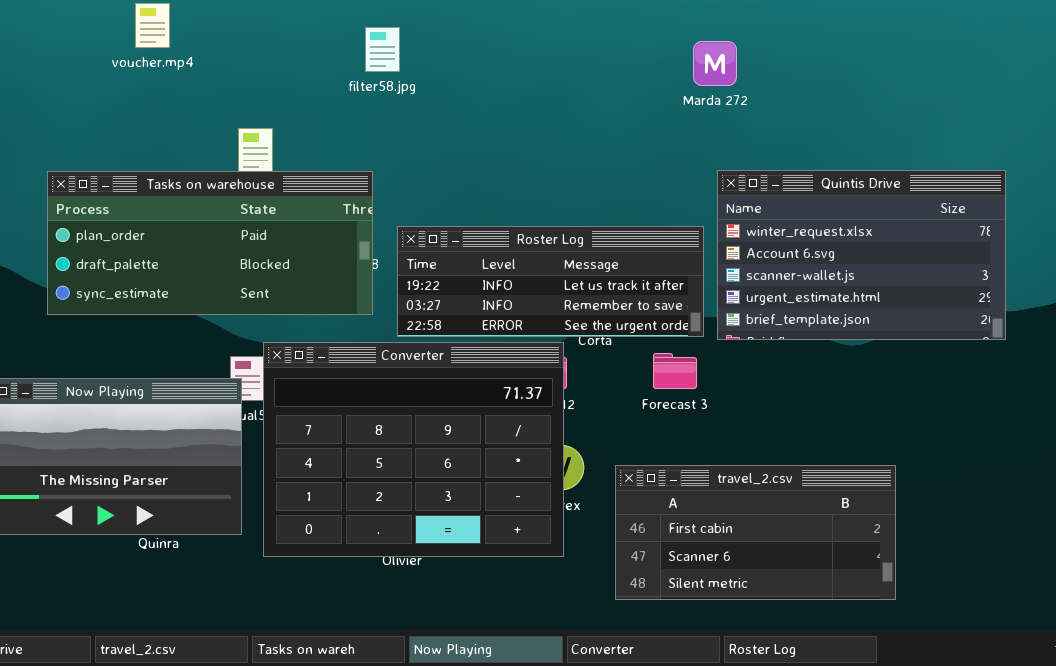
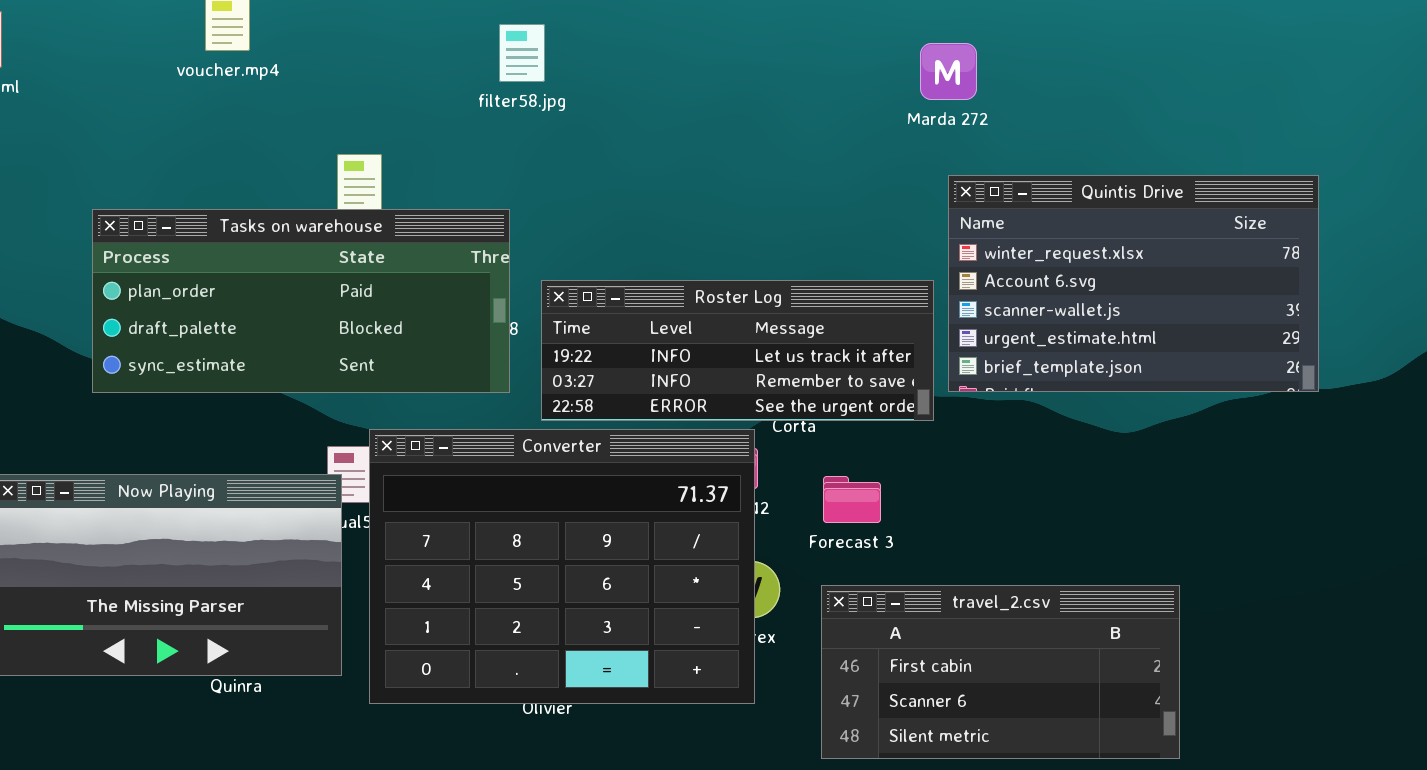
Quintis Drive: [717,170,1006,340] -> [948,175,1319,392], moved
Forecast 3: [653,353,697,389] -> [823,476,881,523], moved

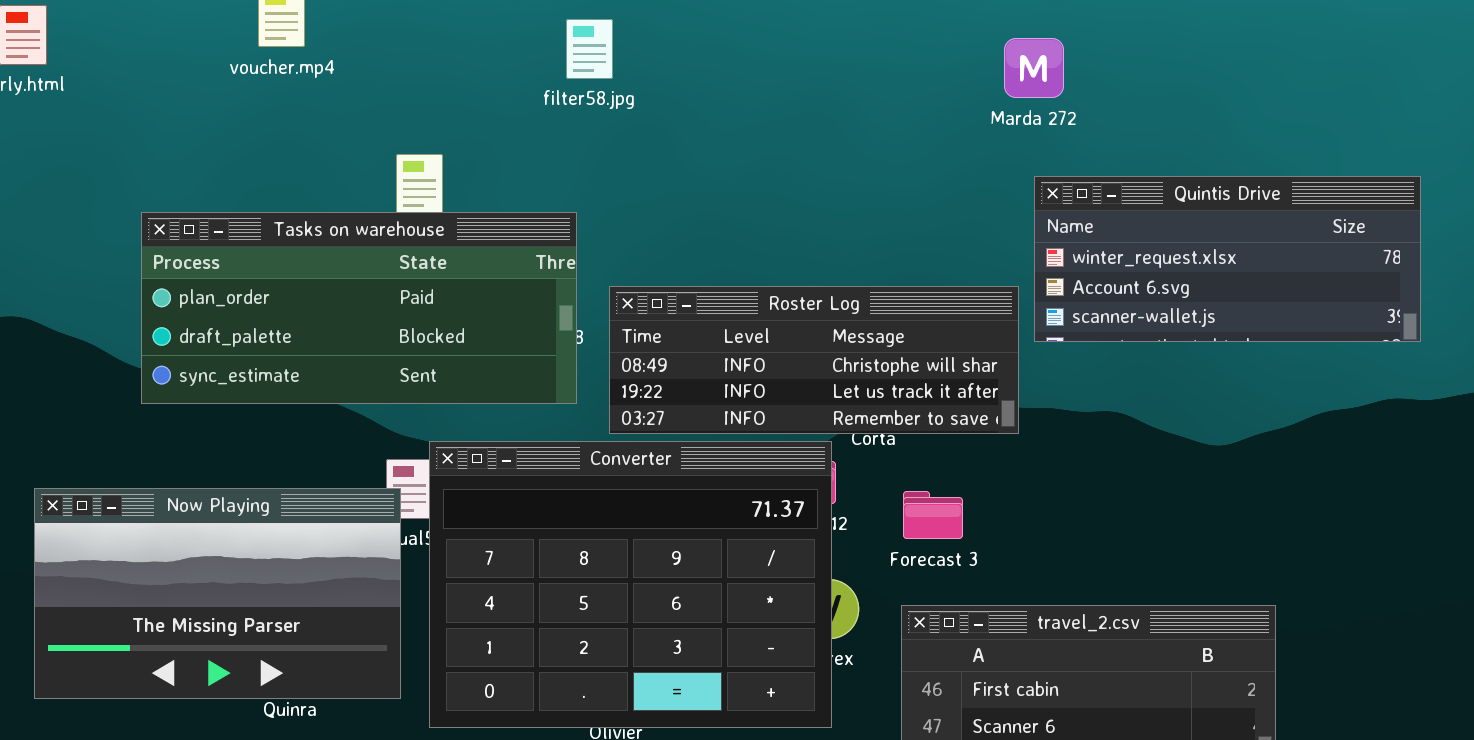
Quintis Drive: [948,175,1319,392] -> [1034,176,1421,342], resized
Roster Log: [541,280,934,421] -> [609,286,1019,434], scrolled up 1 row

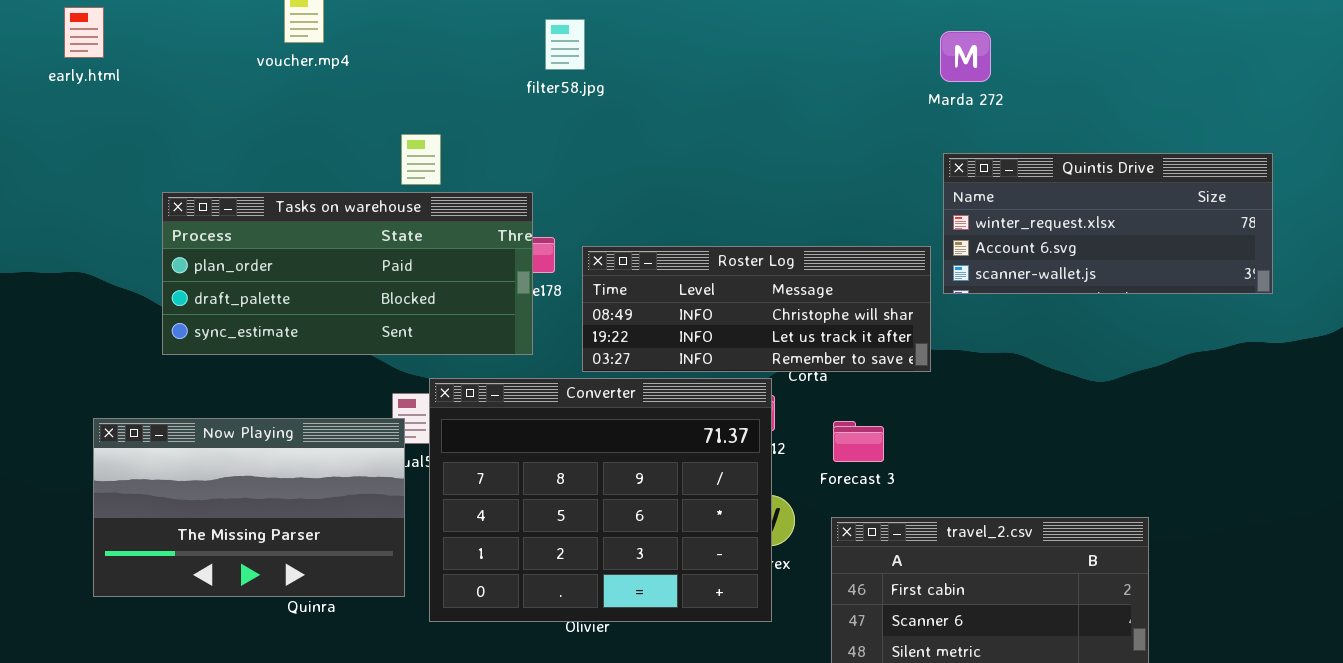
Marda 272: [1004,38,1064,98] -> [940,31,991,82], moved
Tasks on warehouse: [141,212,577,404] -> [162,192,533,355], moved

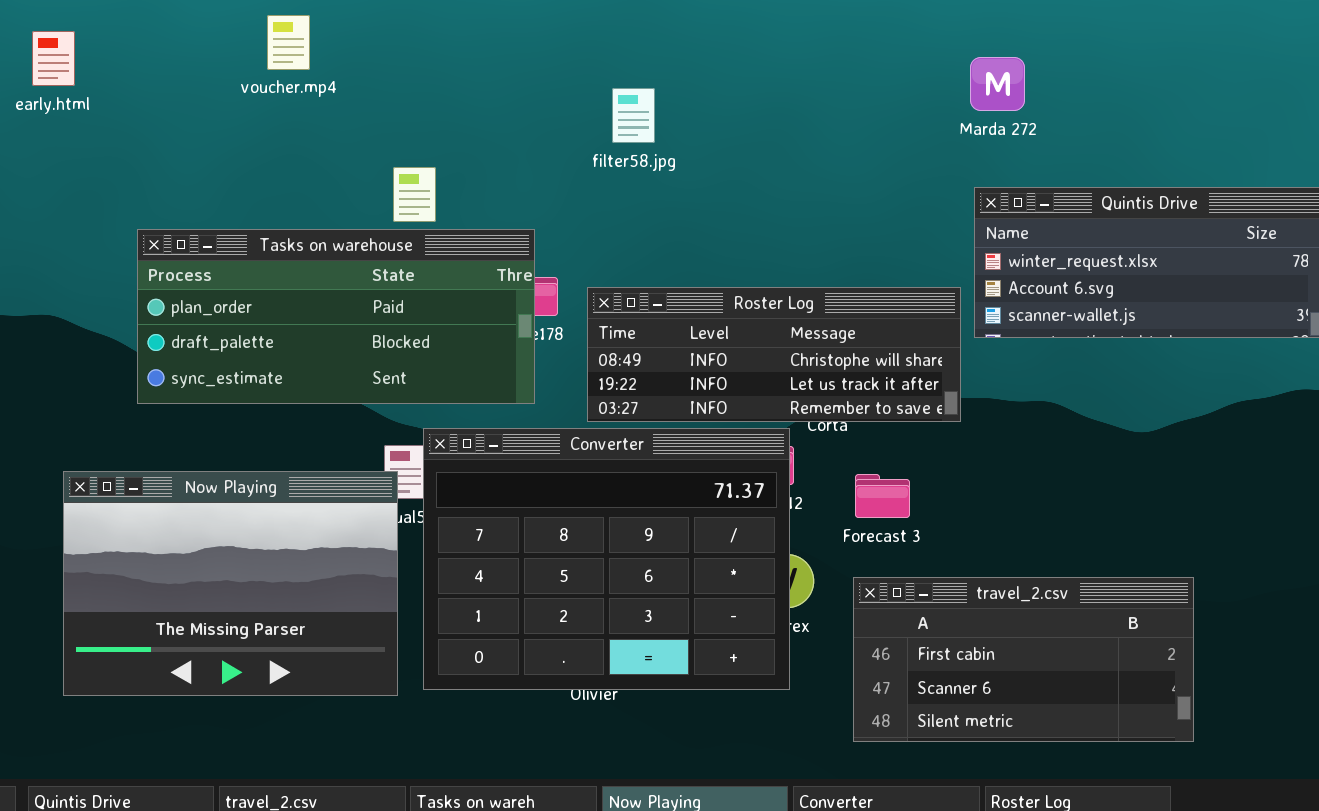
filter58.jpg: [545,19,585,70] -> [612,88,655,143], moved
Now Playing: [93,418,405,597] -> [63,471,398,696], resized

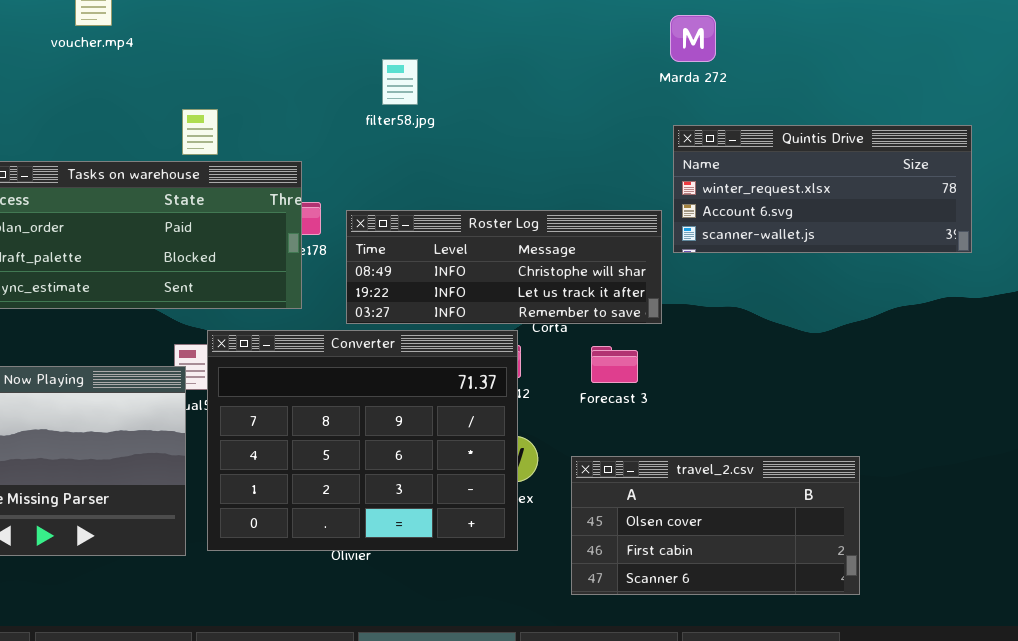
filter58.jpg: [612,88,655,143] -> [382,59,418,105], moved
Forecast 3: [855,474,910,518] -> [591,346,638,383], moved
travel_2.csv: [853,577,1194,742] -> [571,456,860,595], scrolled up 1 row

